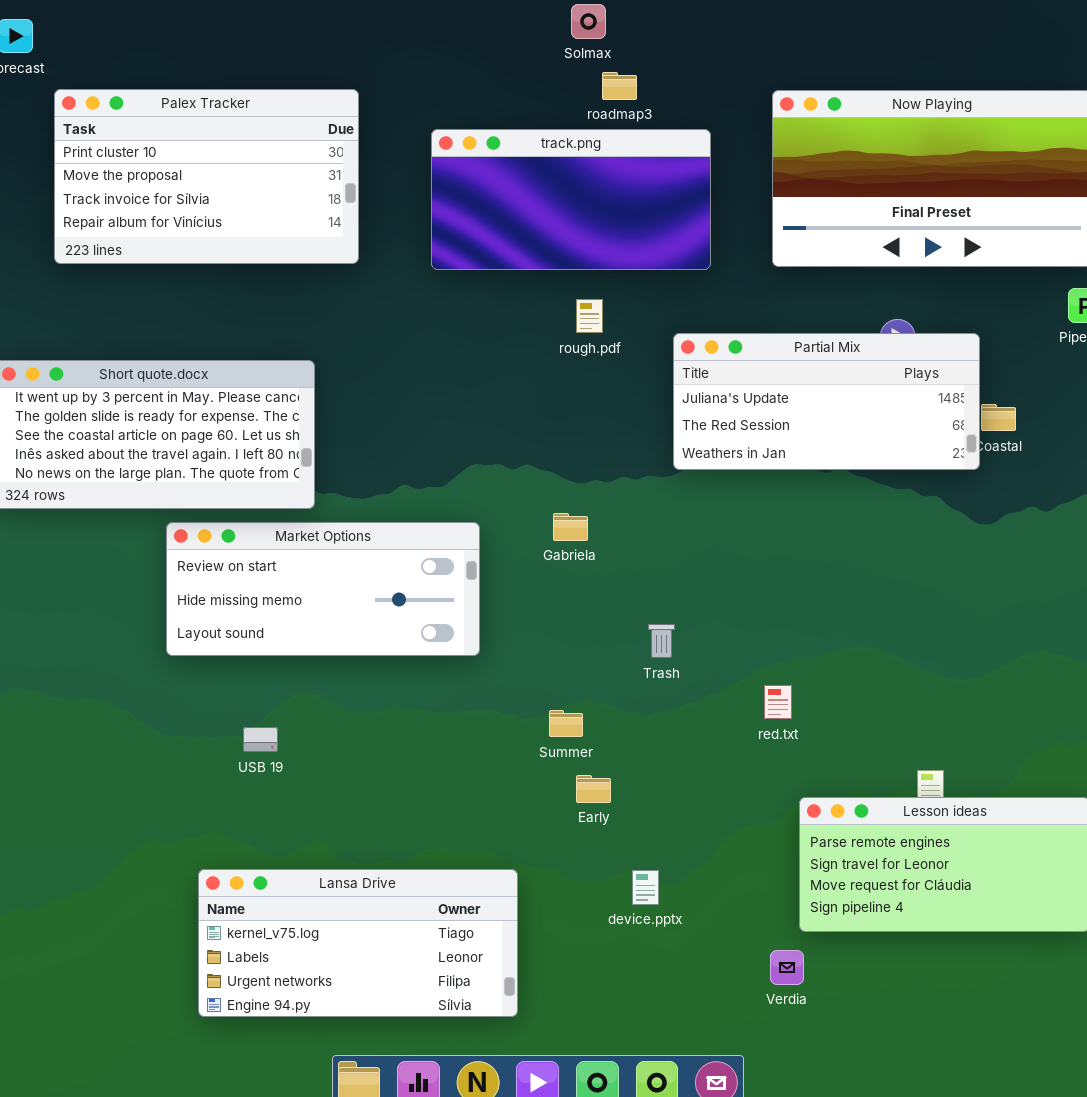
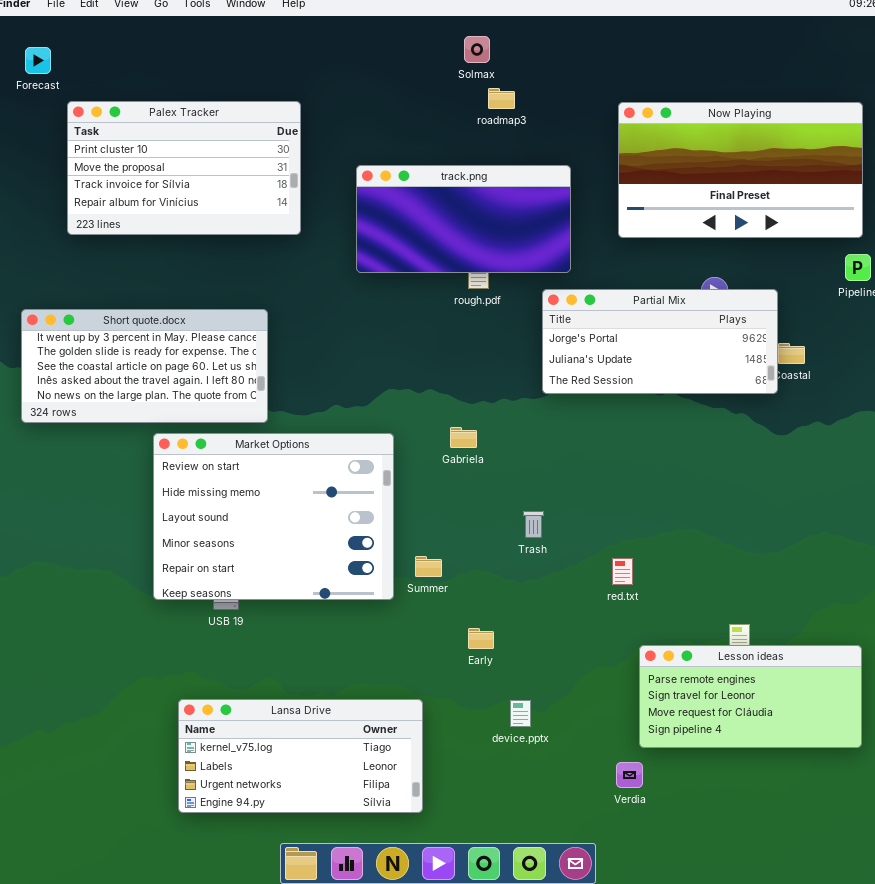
track.png: [431,129,711,270] -> [356,165,571,273], moved
Partial Mix: [673,333,980,470] -> [542,289,778,394], scrolled up 1 row
Market Options: [166,522,480,656] -> [153,433,394,600], resized
Summer: [549,710,583,737] -> [415,556,442,577], moved

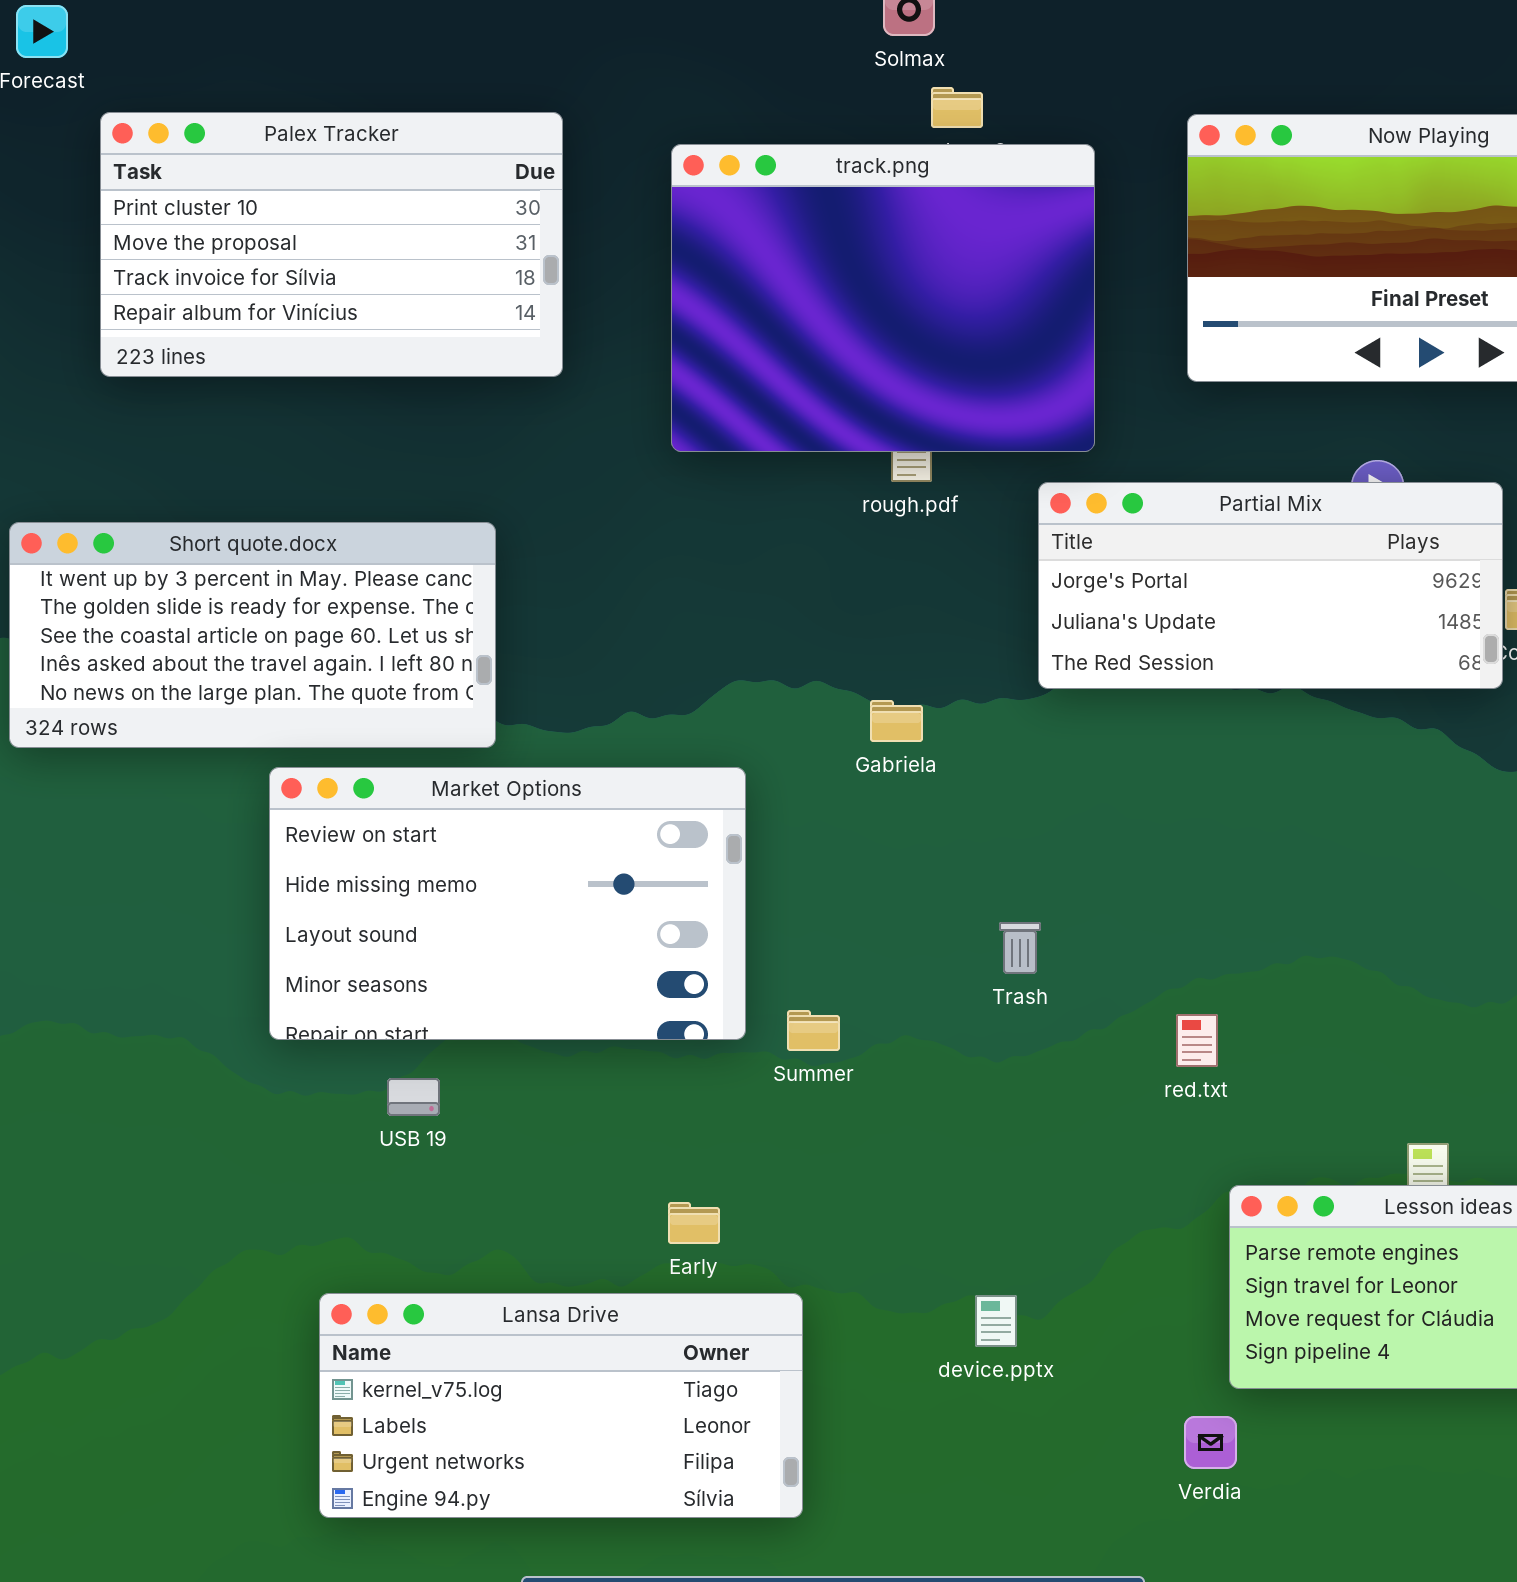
track.png: [356,165,571,273] -> [671,144,1095,452], resized
Gabriela: [450,427,477,448] -> [870,700,923,742], moved
Market Options: [153,433,394,600] -> [269,767,746,1040], resized
Early: [468,628,494,649] -> [668,1202,720,1244], moved

